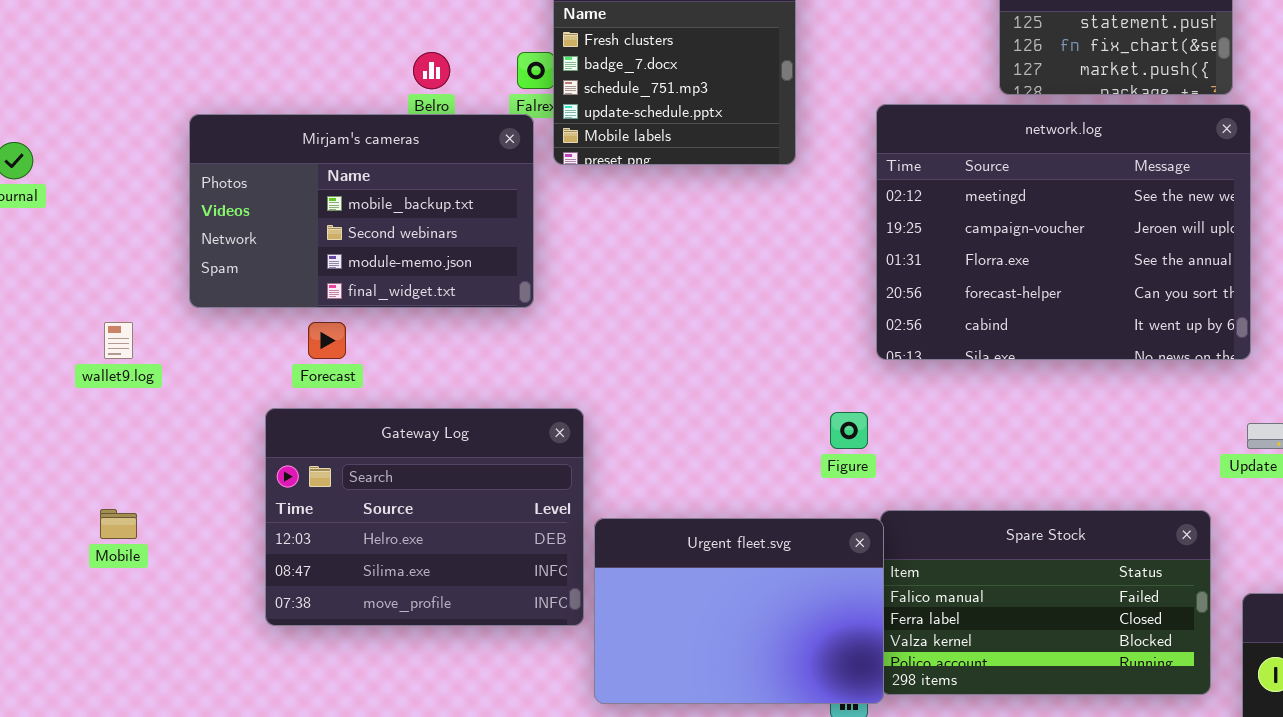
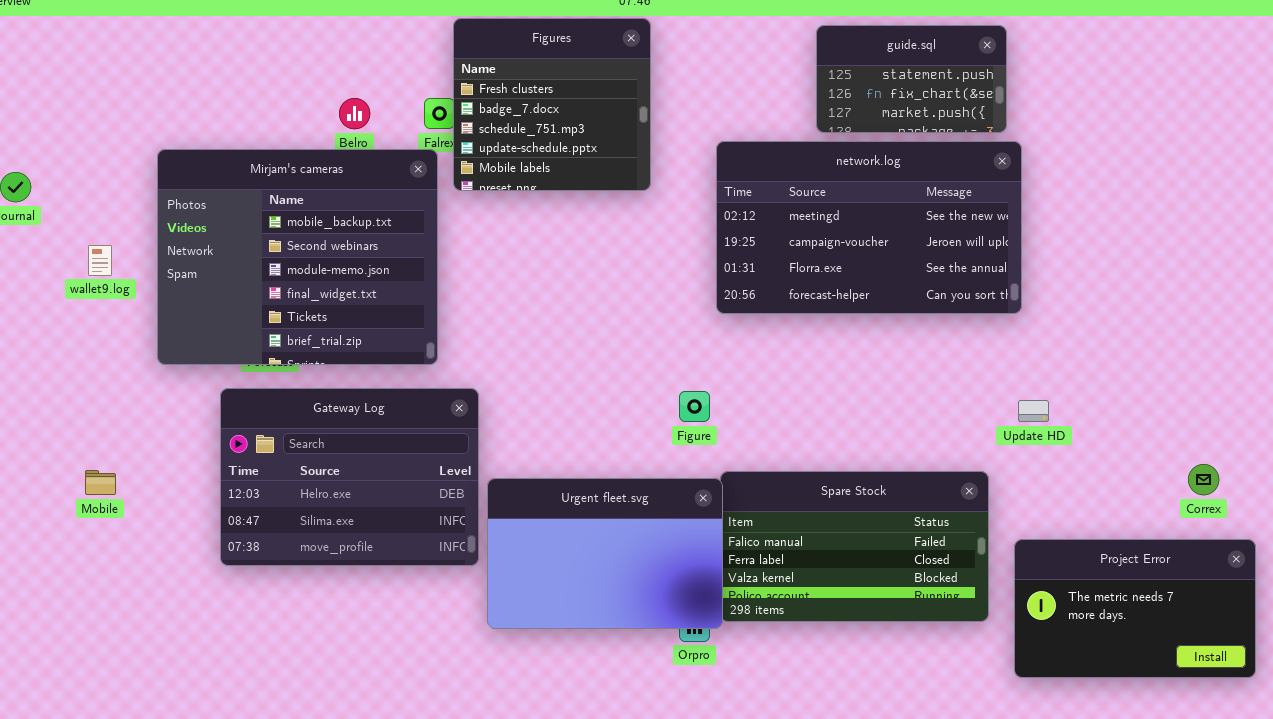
network.log: [876,104,1251,360] -> [716,141,1022,314], resized
Mirjam's cameras: [189,114,534,308] -> [157,149,438,365], resized
wallet9.log: [104,322,133,359] -> [88,245,112,276], moved

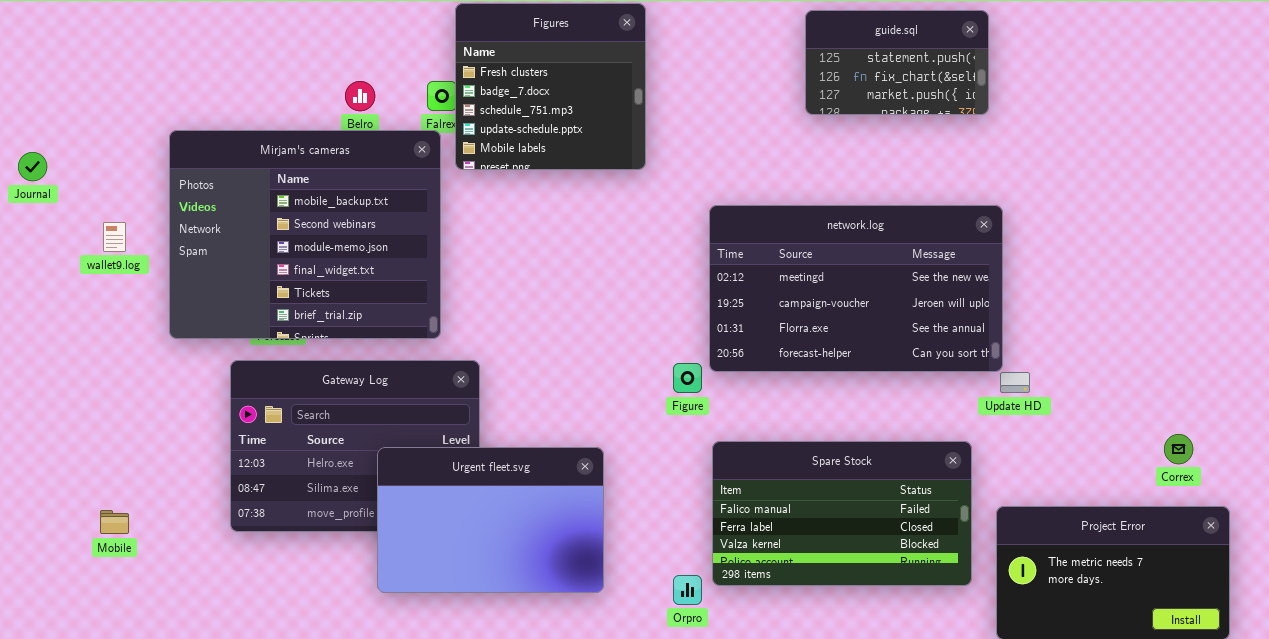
network.log: [716,141,1022,314] -> [709,205,1003,372], moved
Mobile: [85,470,116,495] -> [100,510,129,534], moved
Urgent fleet.svg: [487,478,723,629] -> [377,447,604,593], moved

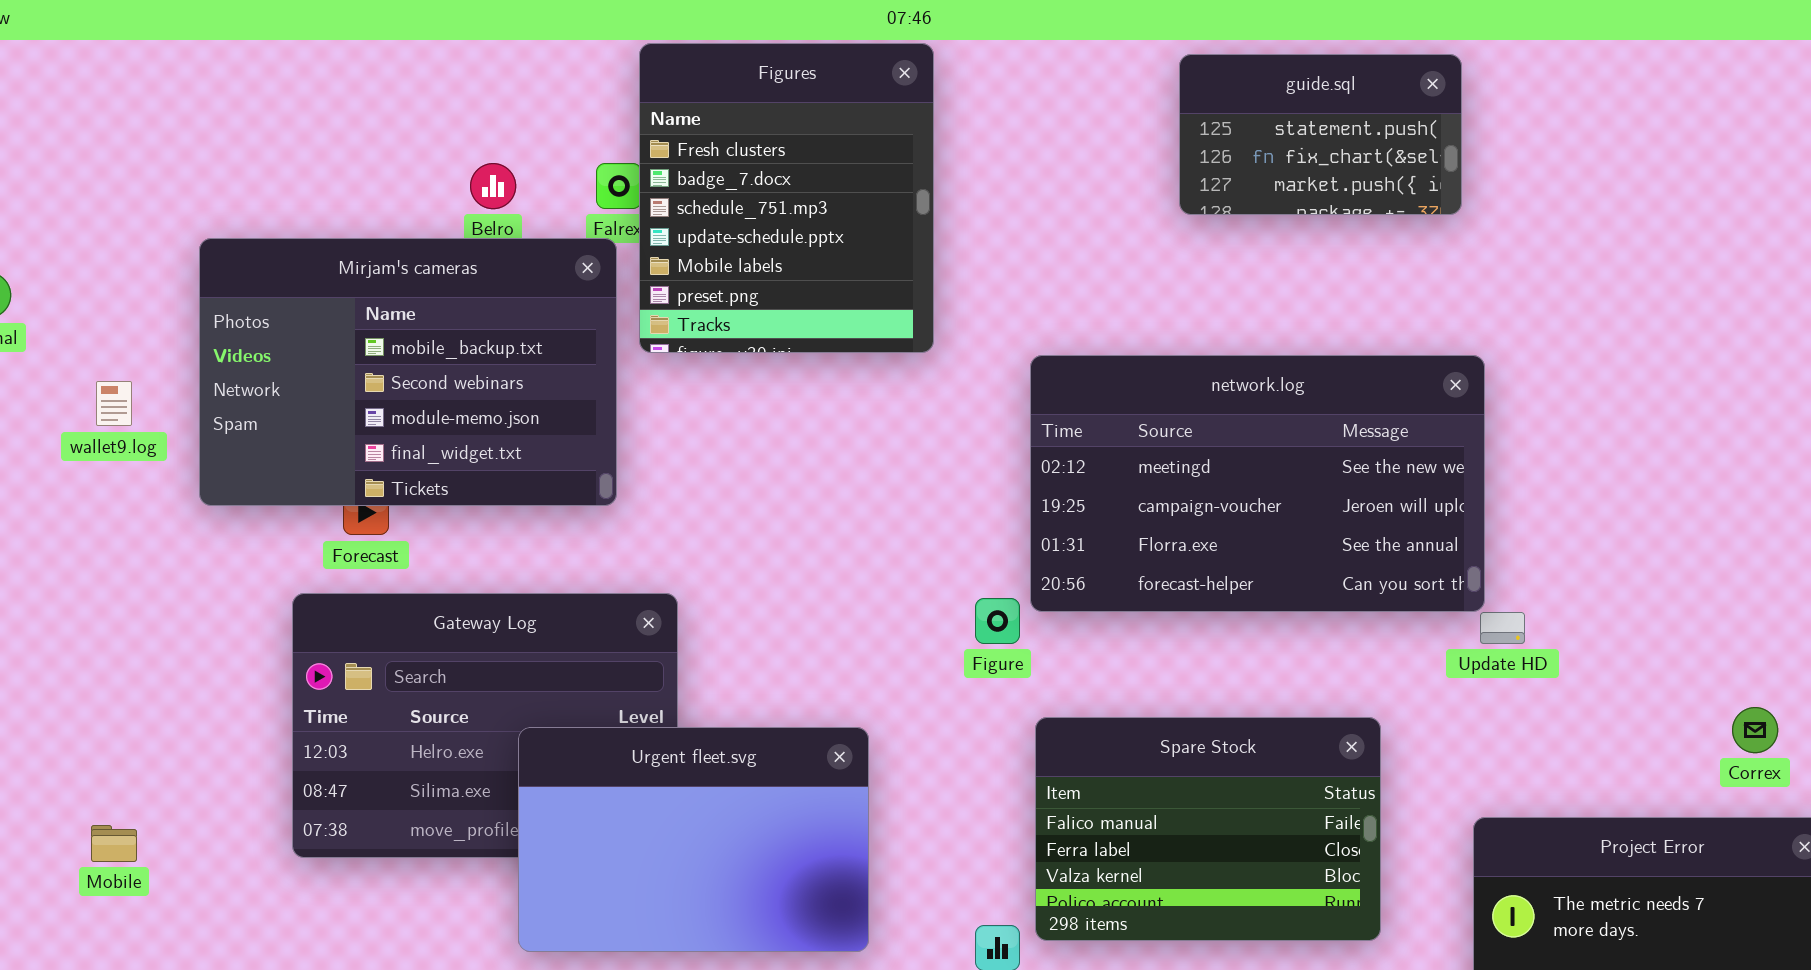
Figures: [455,3,646,170] -> [639,43,934,353], resized
Mirjam's cameras: [169,130,441,339] -> [199,238,617,506], resized
Spare Stock: [712,441,972,586] -> [1035,717,1381,941], resized

